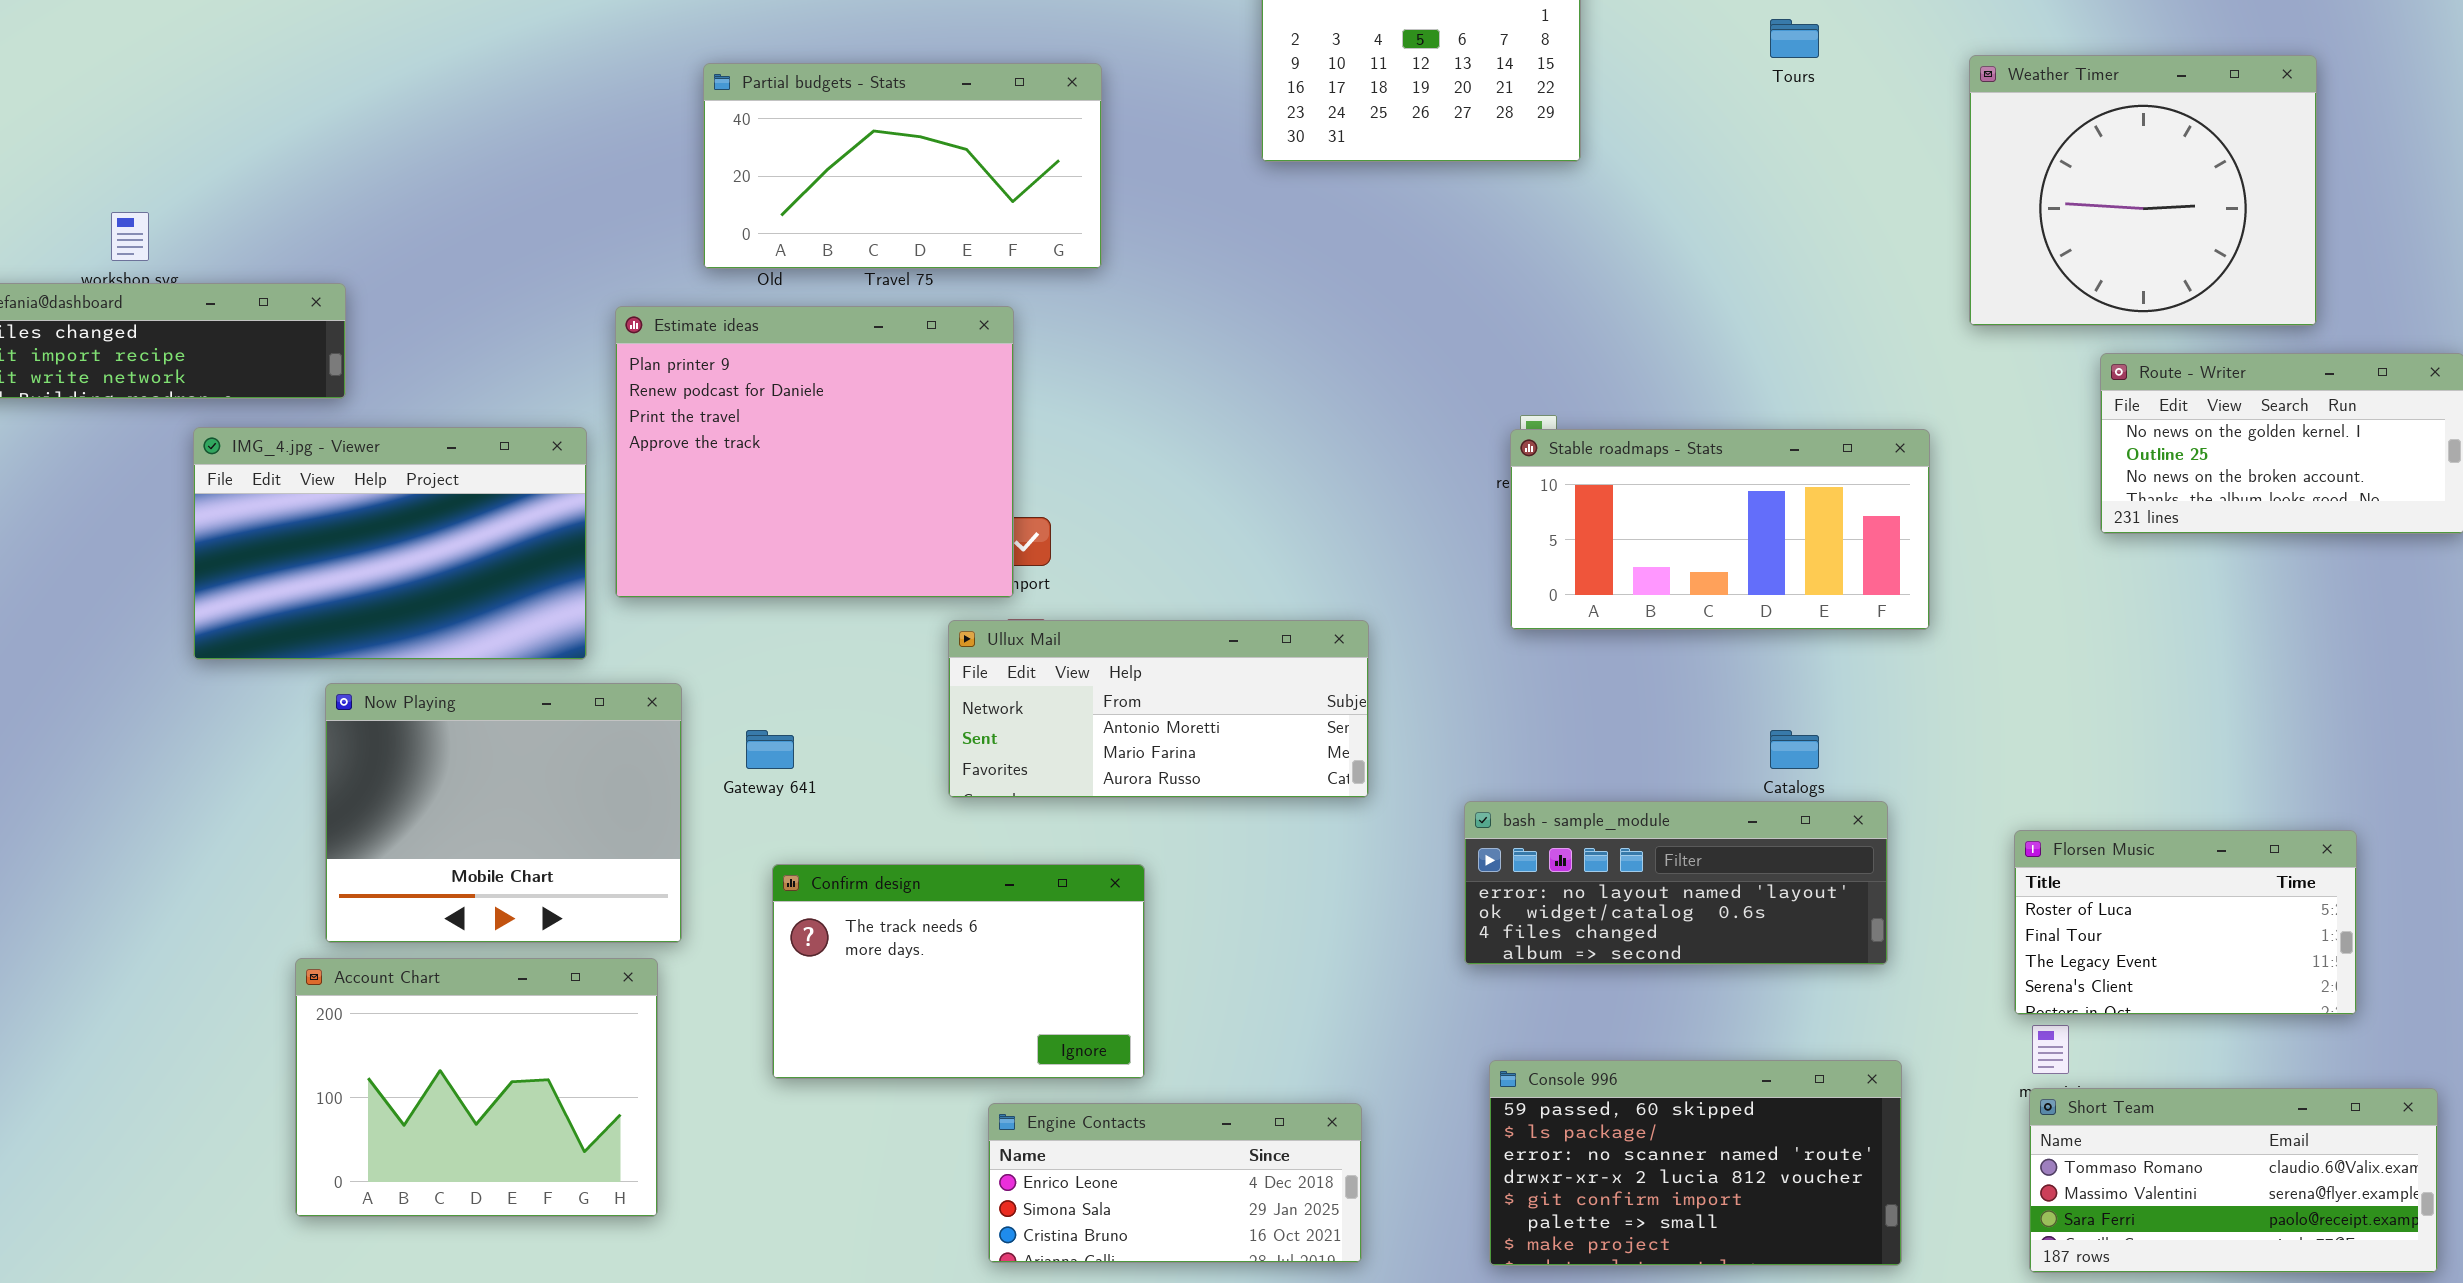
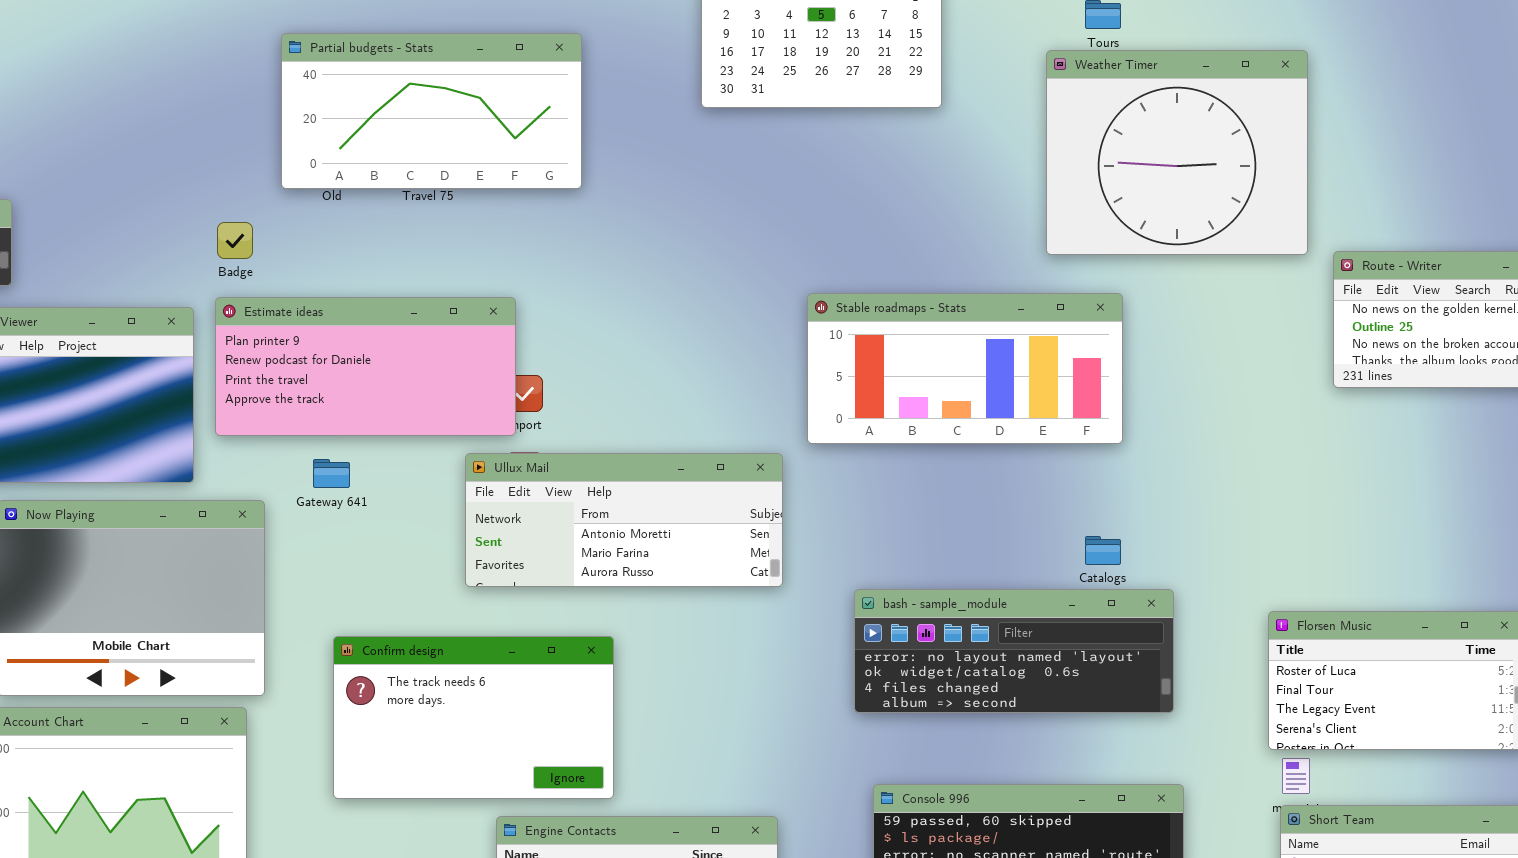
Weather Timer: [1969,55,2317,326] -> [1046,50,1308,255], moved
Estimate ideas: [615,306,1014,598] -> [215,297,516,436], resized
Stable roadmaps - Stats: [1510,429,1930,630] -> [807,293,1123,444], moved
Gateway 641: [746,730,794,769] -> [313,459,350,488], moved

